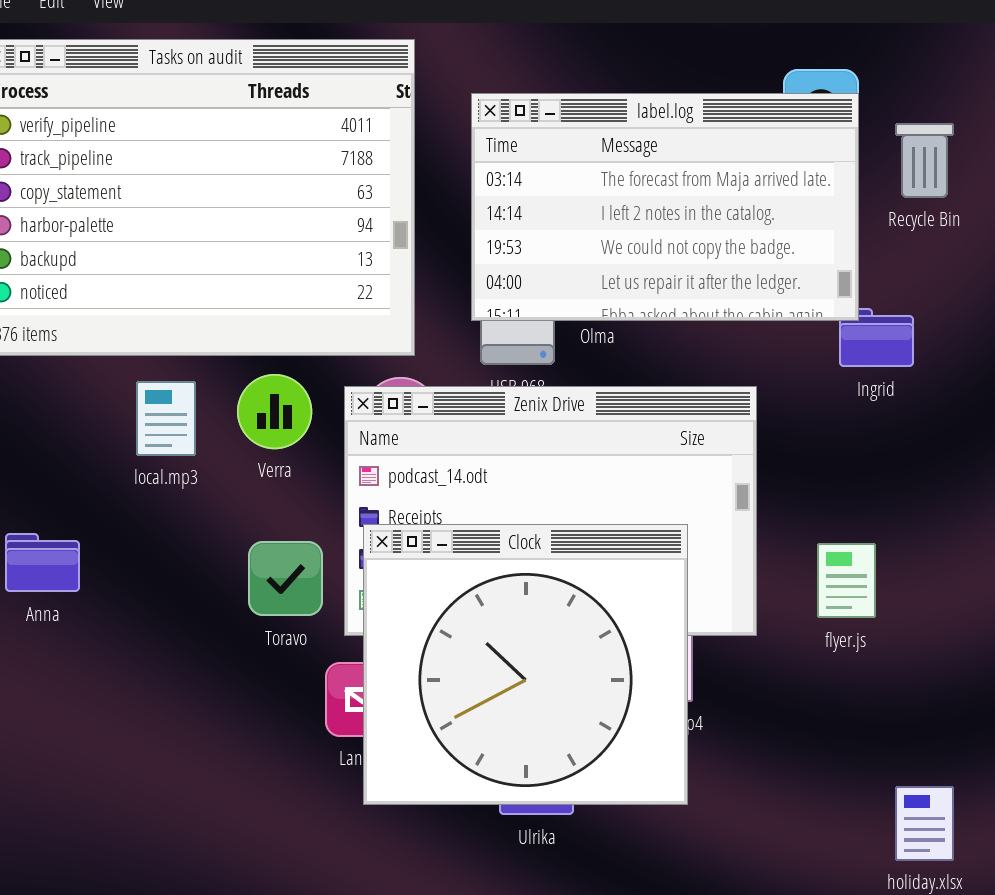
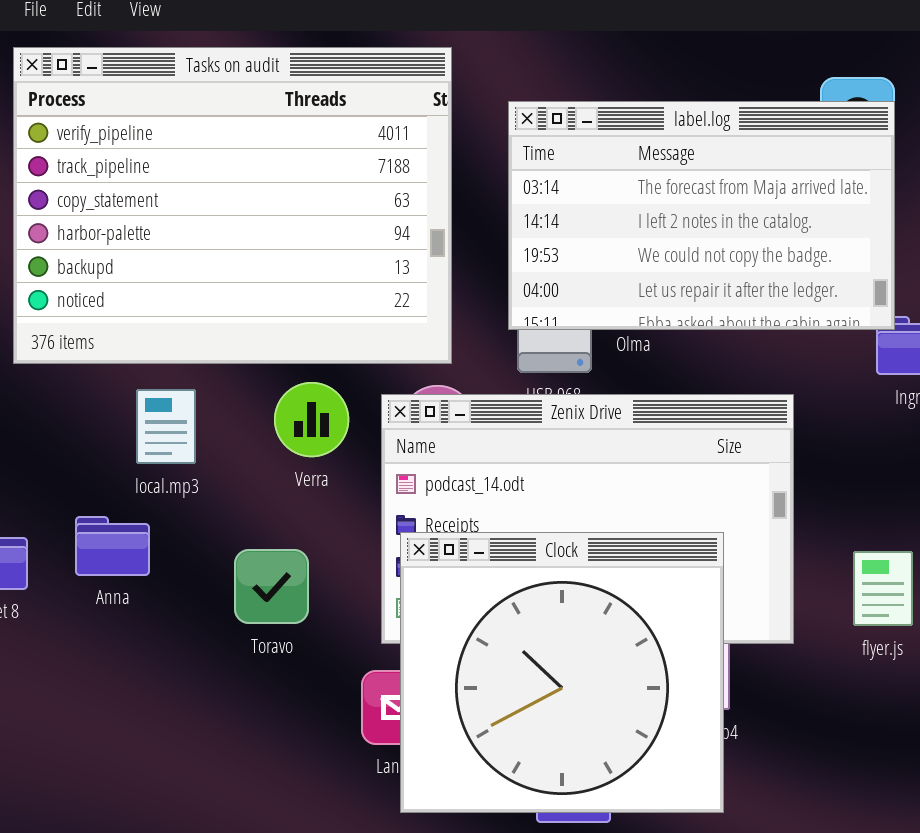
local.mp3: [136,381,196,456] -> [136,389,196,464], moved
Anna: [5,533,80,592] -> [75,516,150,576], moved
Toravo: [248,541,323,616] -> [234,549,309,624], moved

